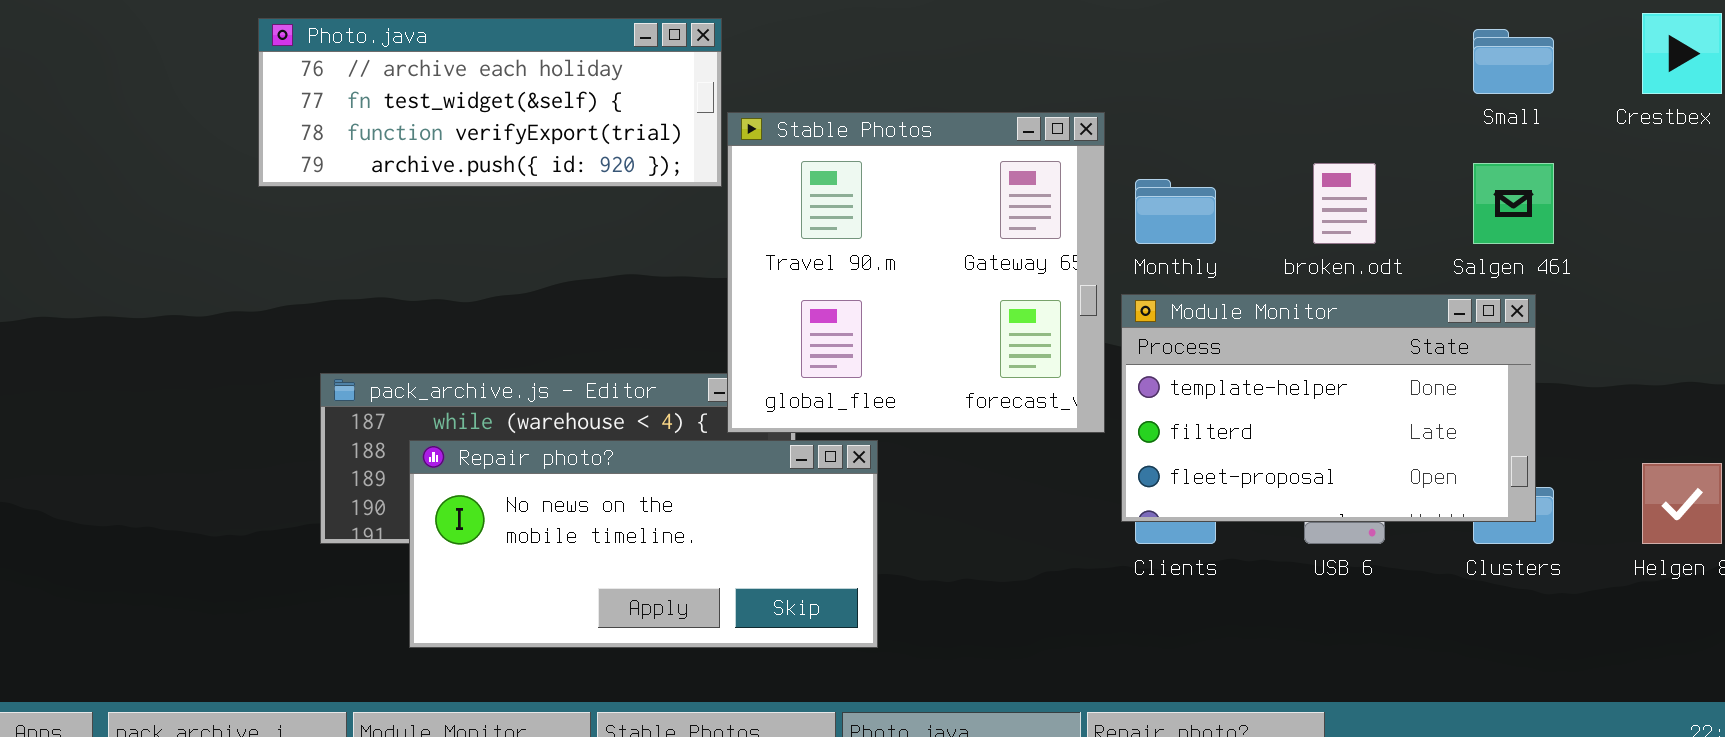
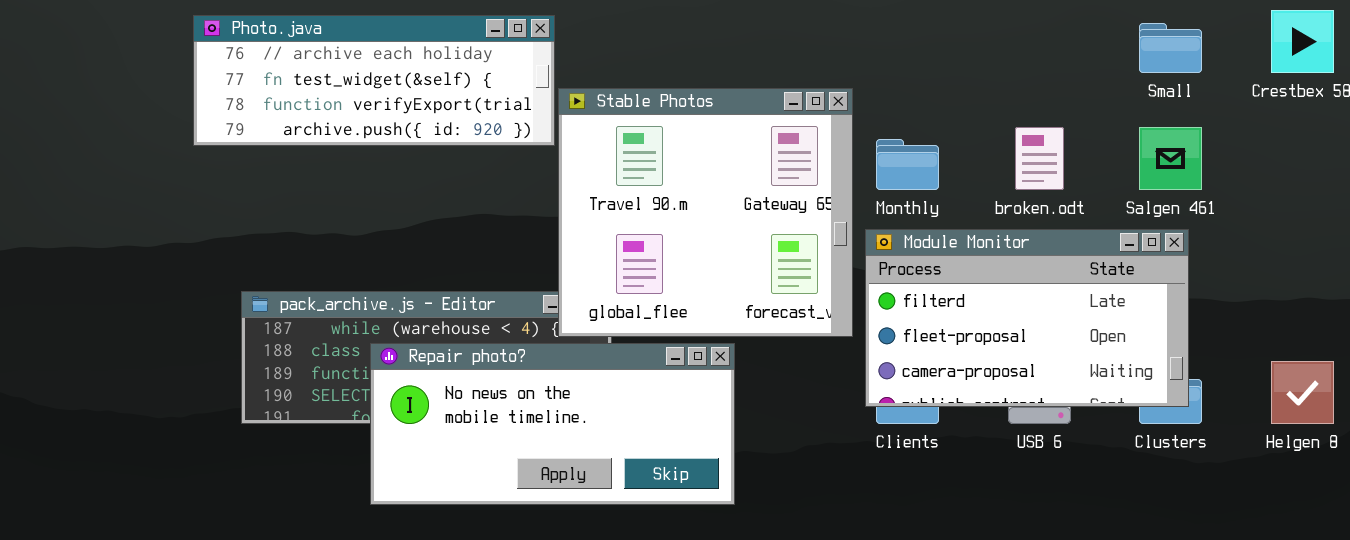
Module Monitor: [1121,294,1536,522] -> [865,229,1189,407], scrolled down 1 row
Repair photo?: [409,440,878,648] -> [370,343,735,505], moved

